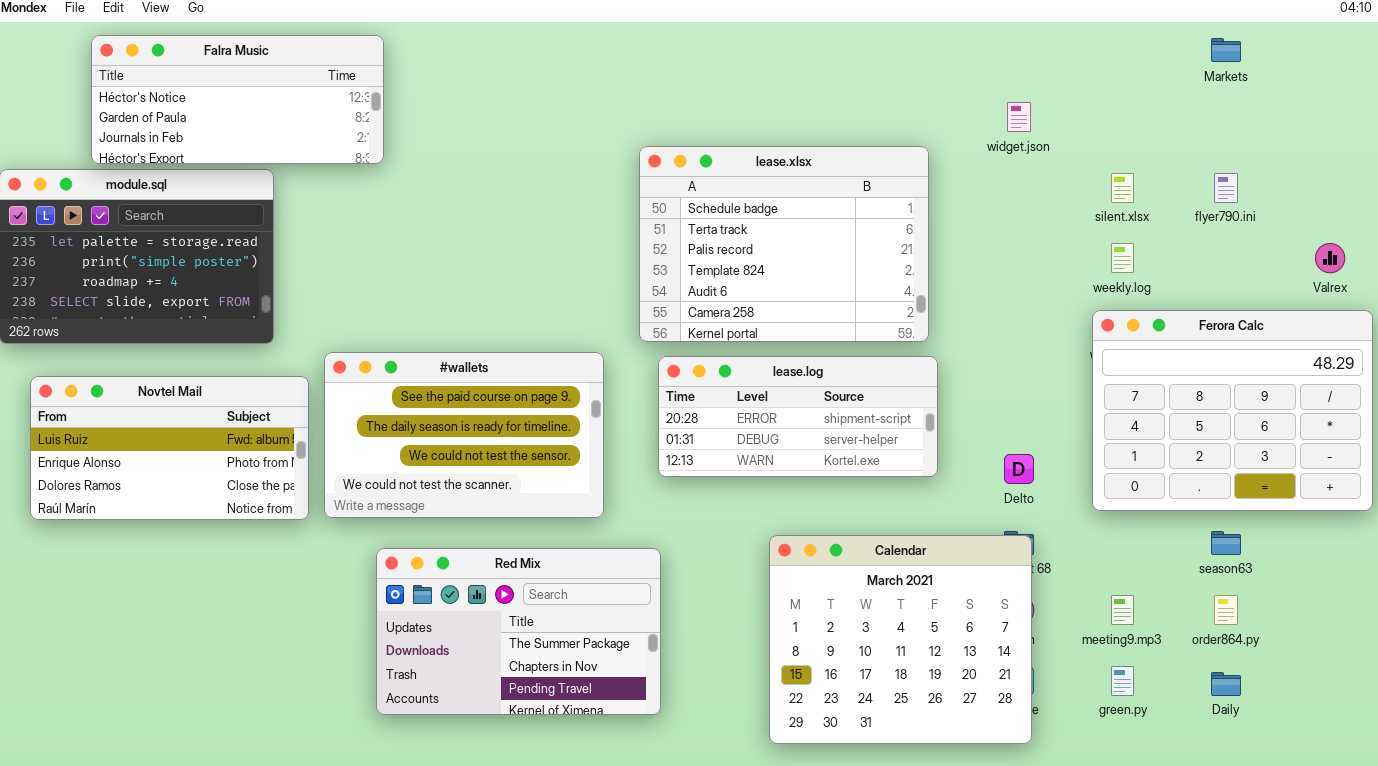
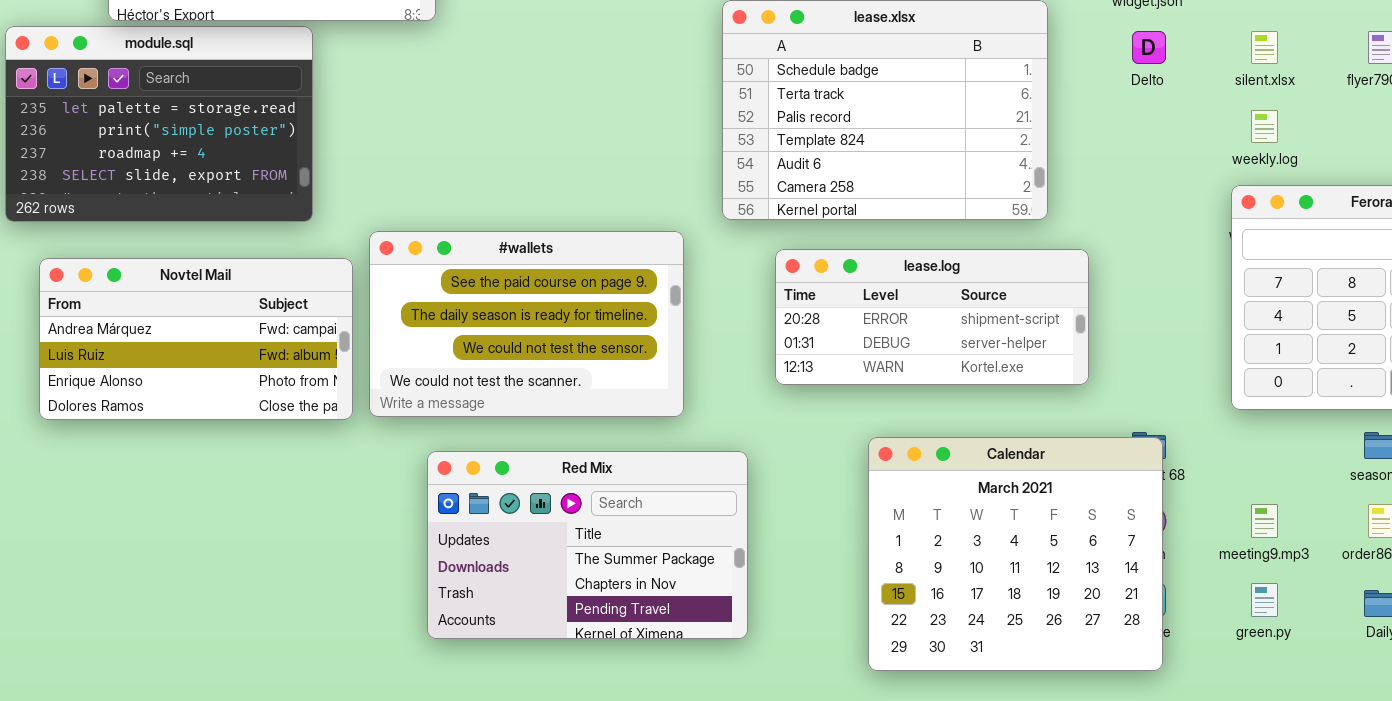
lease.log: [658,356,938,477] -> [775,249,1089,385], moved
Novtel Mail: [30,376,309,520] -> [39,258,353,420], scrolled up 1 row
Delto: [1004,454,1034,484] -> [1132,31,1166,64], moved

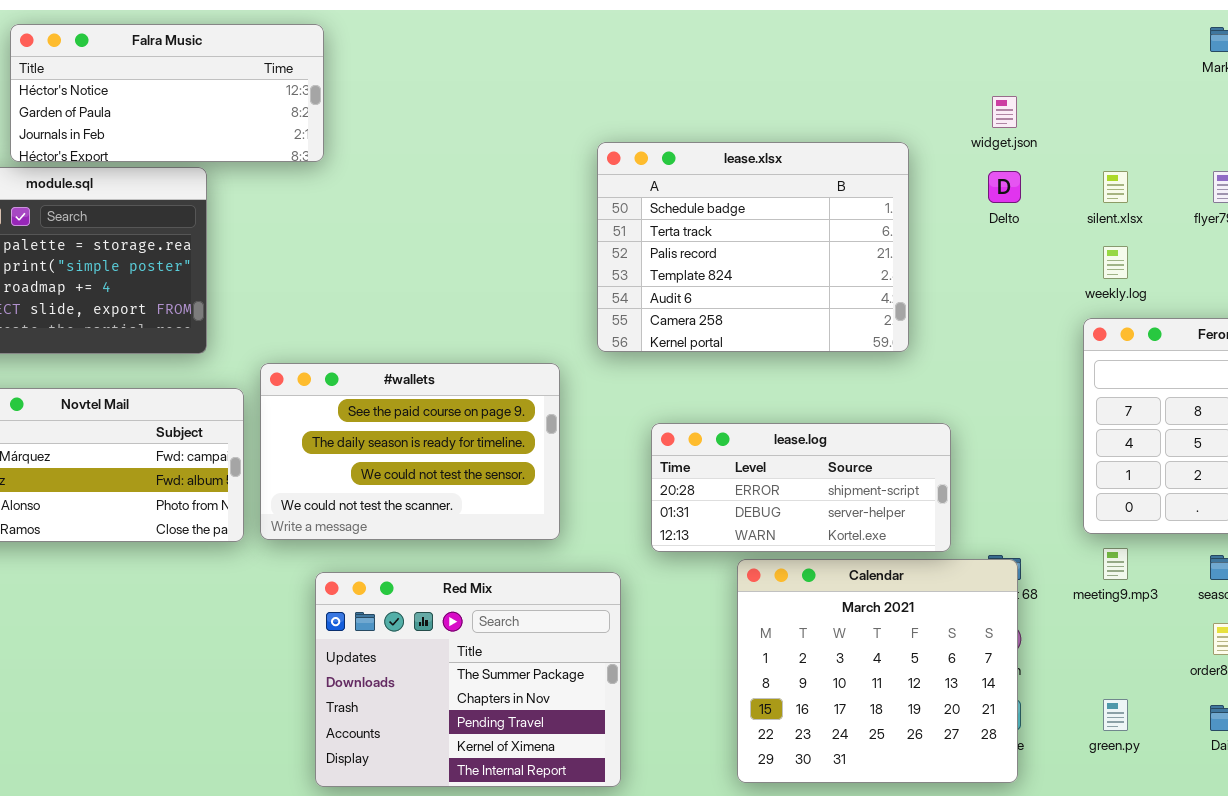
lease.log: [775,249,1089,385] -> [651,423,951,552], moved
Red Mix: [427,451,748,639] -> [315,572,621,787], resized
meeting9.mp3: [1251,504,1278,538] -> [1103,548,1128,580], moved

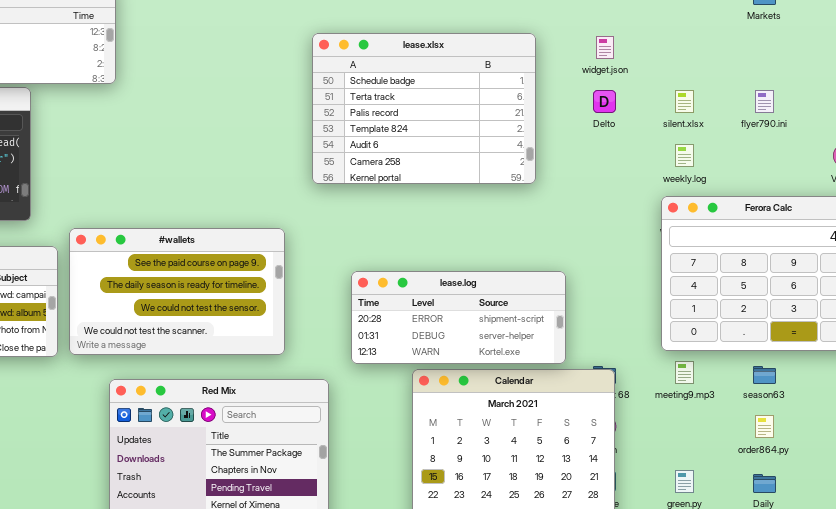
lease.xlsx: [597,142,909,352] -> [312,33,536,184], moved

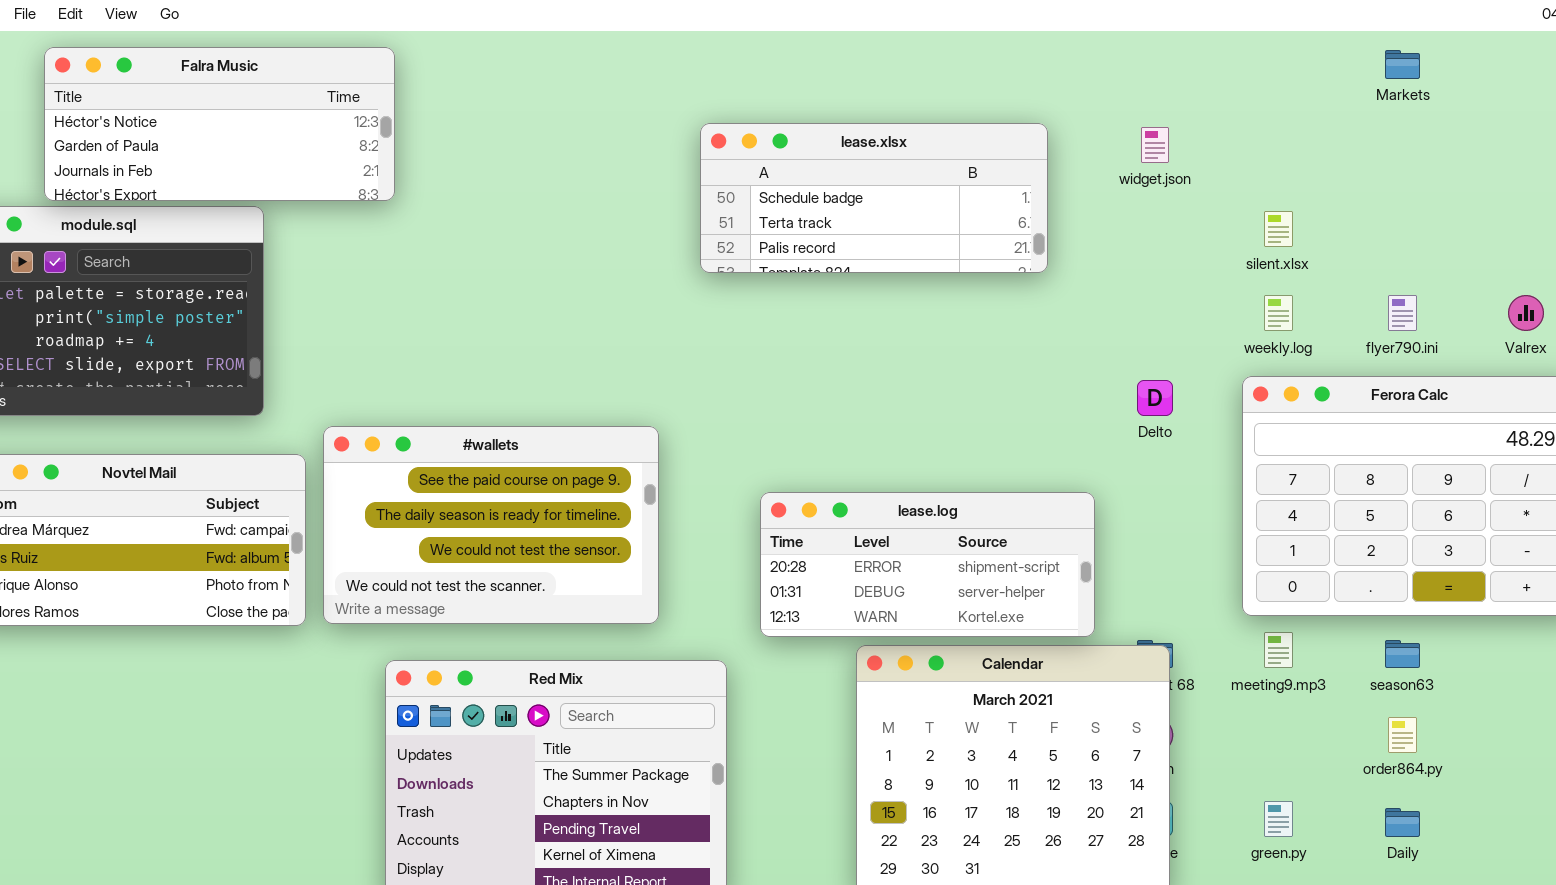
lease.xlsx: [312,33,536,184] -> [700,123,1048,273], resized
Delto: [593,90,616,113] -> [1137,380,1173,416], moved
flyer790.ini: [755,90,774,113] -> [1388,295,1417,331], moved

